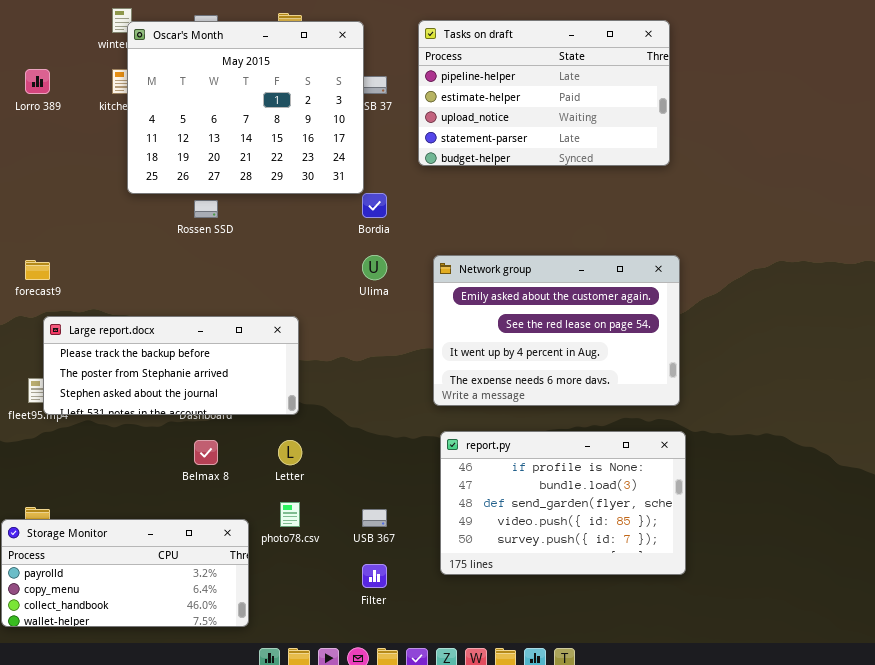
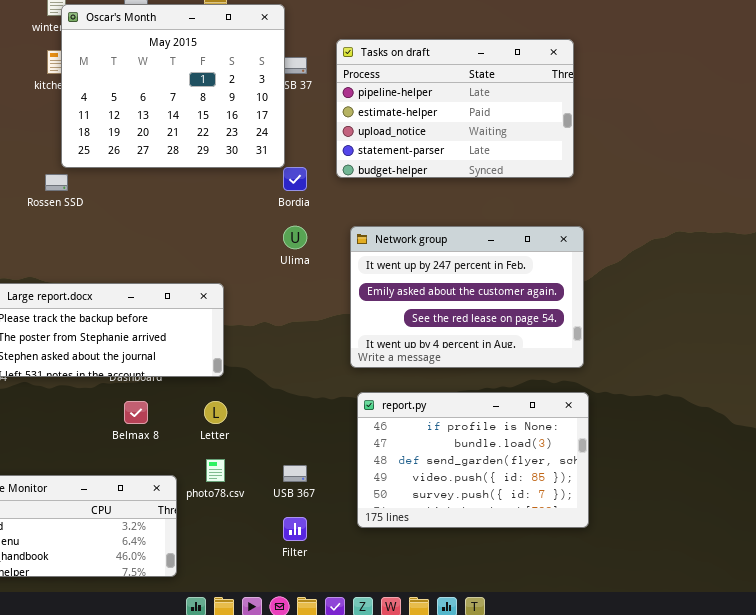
Tasks on draft: [418,20,670,166] -> [336,39,574,178], moved
Rossen SSD: [194,200,218,218] -> [45,174,68,191], moved
Network group: [433,255,680,406] -> [350,226,584,368], scrolled up 1 row

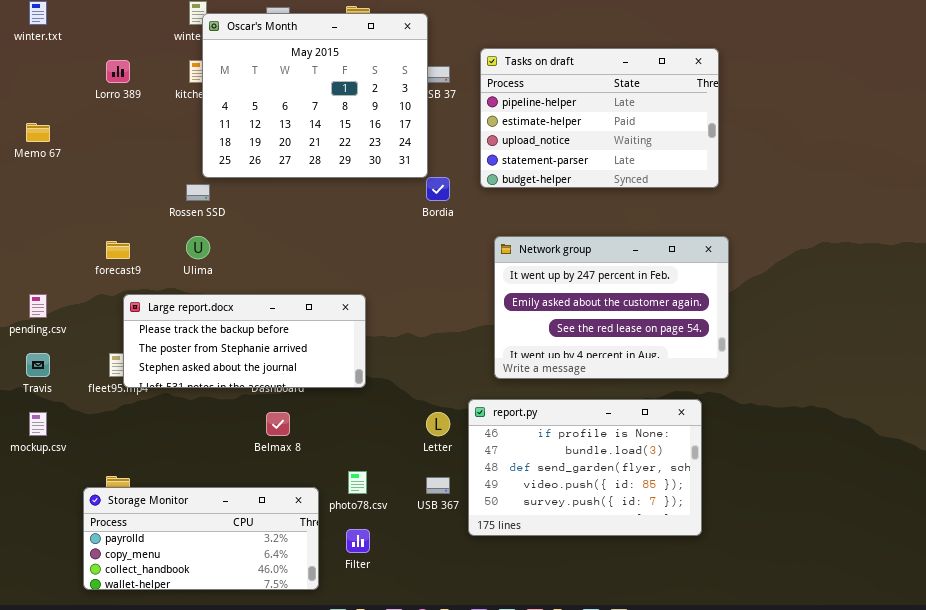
Ulima: [283,226,307,249] -> [186,236,210,259], moved
report.py: [357,392,589,528] -> [468,399,702,536], moved
Letter: [204,401,227,424] -> [426,412,450,436], moved
Filter: [283,517,307,541] -> [346,529,370,553], moved

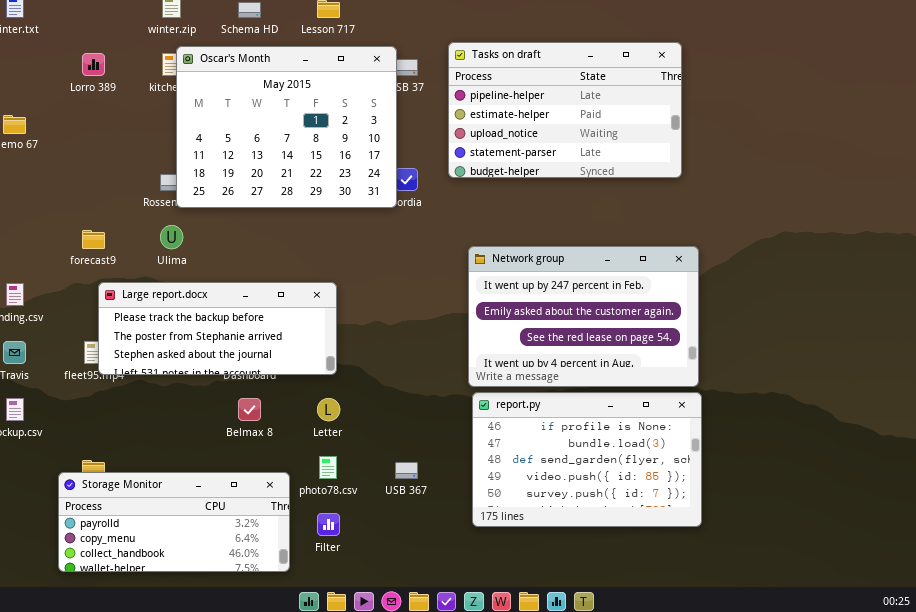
Oscar's Month: [202,13,428,178] -> [176,46,397,208], moved
Network group: [494,236,729,379] -> [468,246,699,387], moved
report.py: [468,399,702,536] -> [472,392,702,527], moved
Letter: [426,412,450,436] -> [317,398,340,421], moved

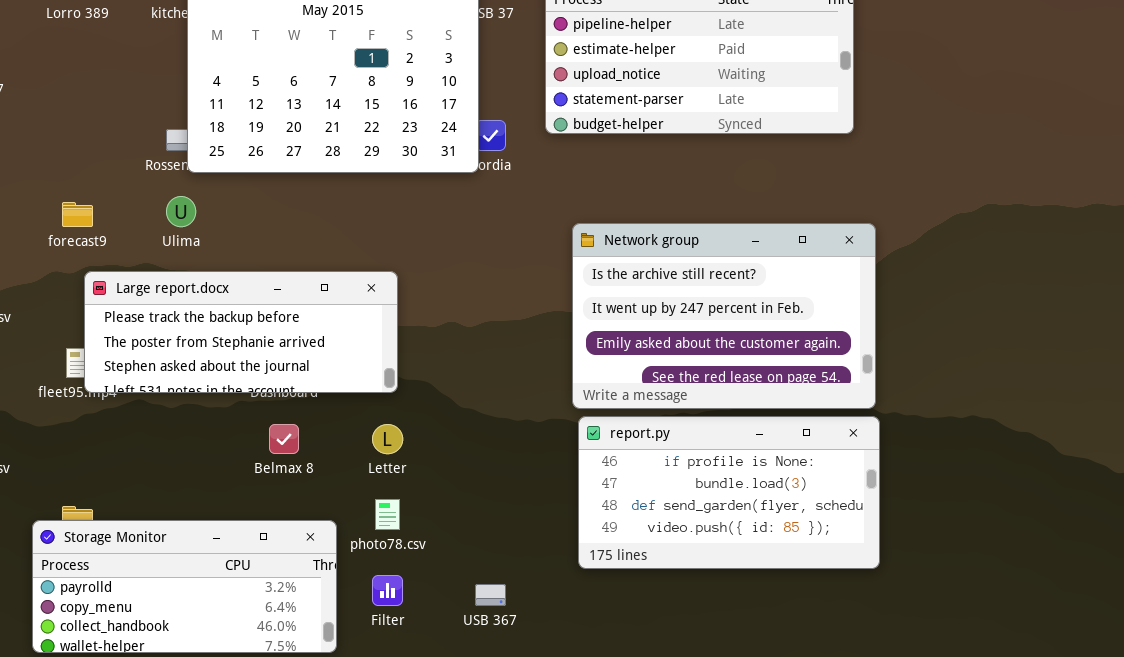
Network group: [468,246,699,387] -> [572,223,876,409], scrolled up 1 row
report.py: [472,392,702,527] -> [578,416,880,569], resized
USB 367: [395,462,418,479] -> [475,584,506,606], moved

